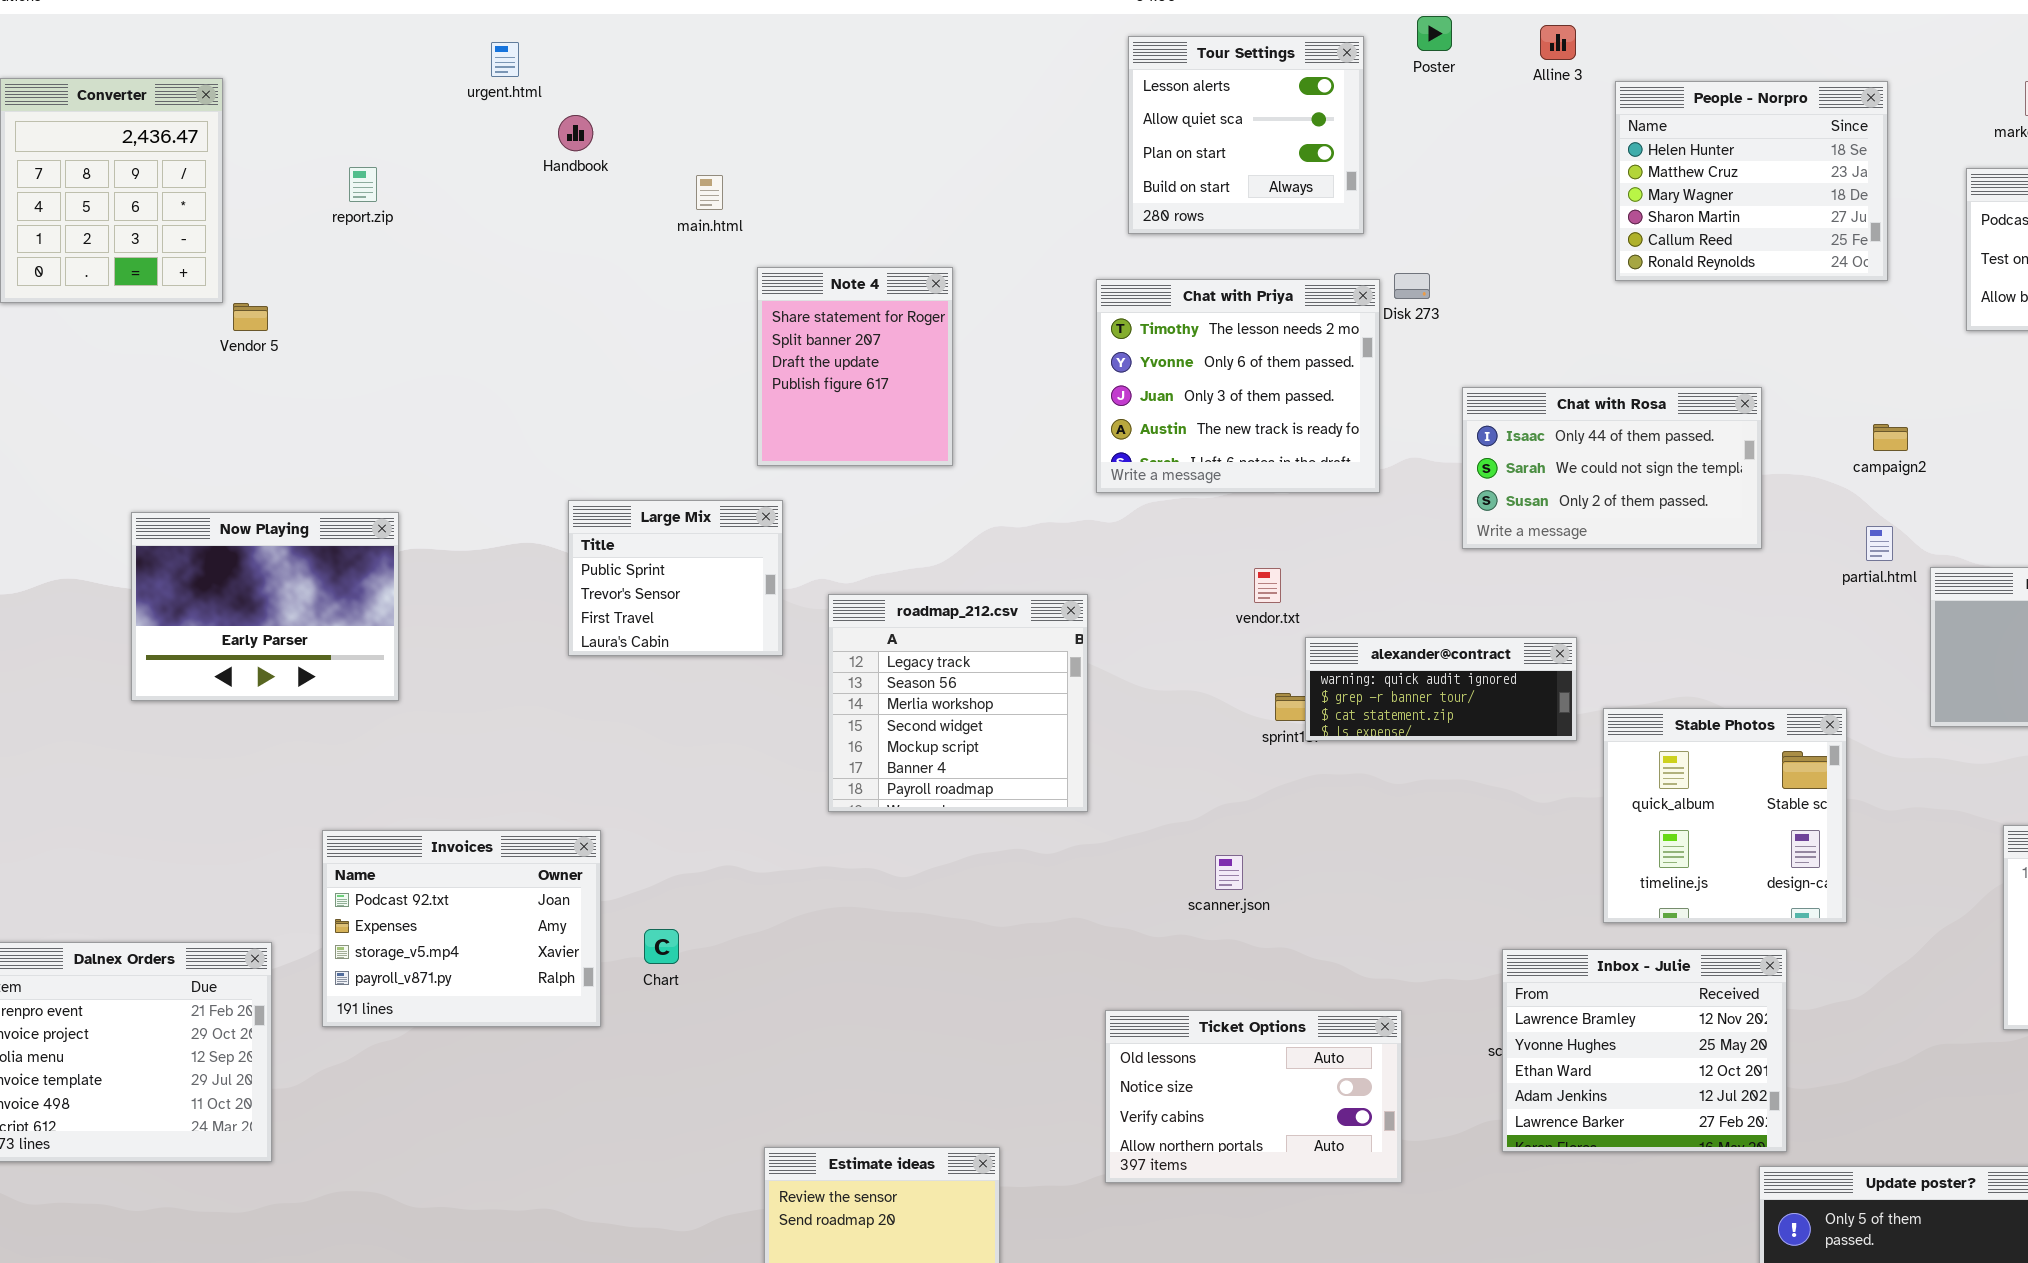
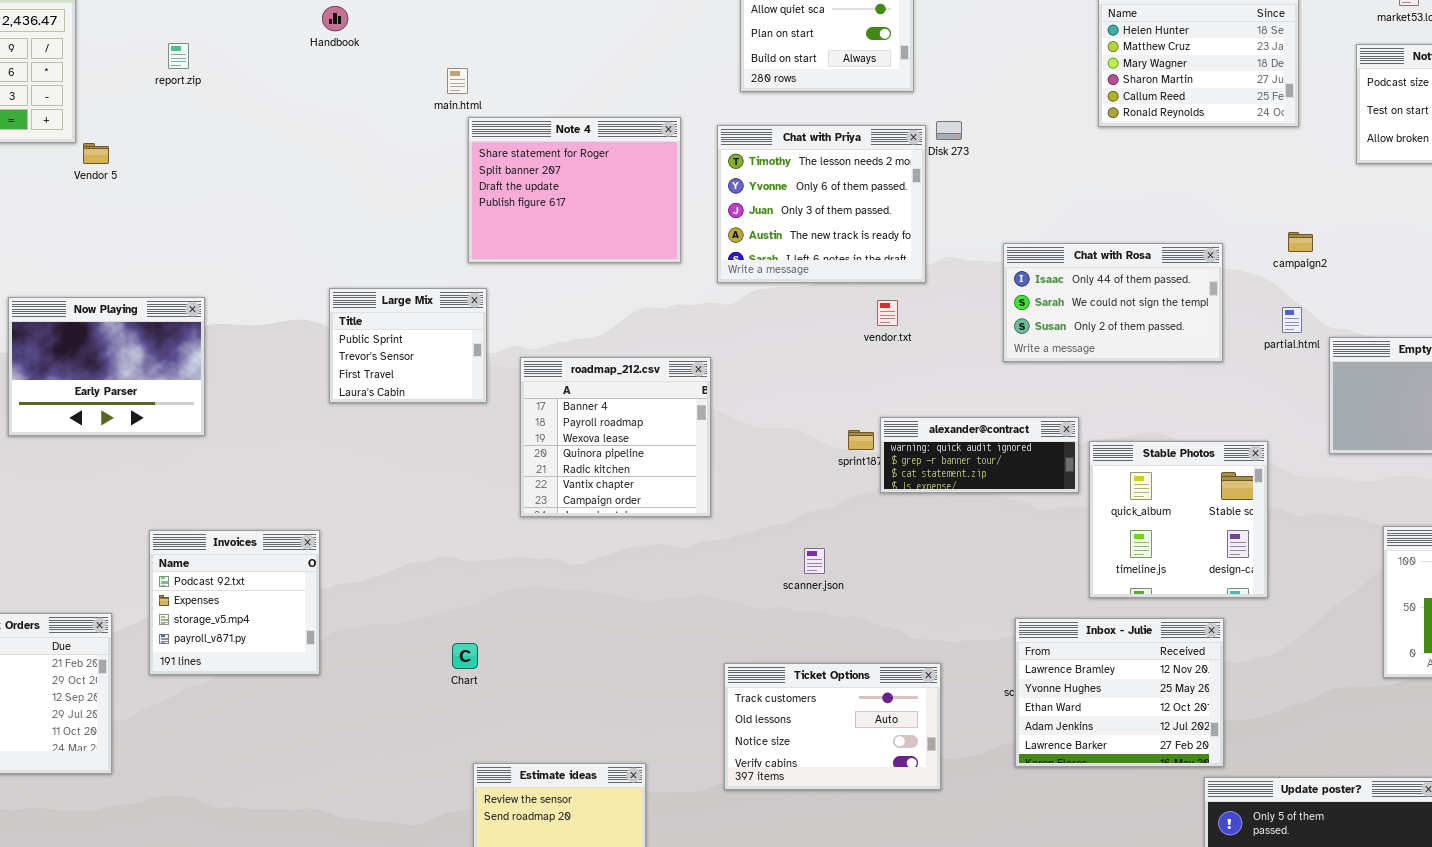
main.html: [696,175,723,210] -> [447,68,468,94], moved
Note 4: [757,267,953,466] -> [468,117,681,263], resized
Chat with Rosa: [1462,387,1762,549] -> [1003,243,1223,362], moved
vendor.txt: [1254,568,1281,603] -> [877,300,898,326], moved
roadmap_212.csv: [828,594,1088,812] -> [520,357,711,517], scrolled down 5 rows
alexander@contract: [1305,637,1577,741] -> [880,417,1079,493], moved
Invoices: [322,830,601,1027] -> [149,530,320,675], resized
Chart: [644,929,679,964] -> [452,643,478,669], moved
Ticket Options: [1105,1010,1402,1183] -> [724,663,941,790], scrolled up 1 row

